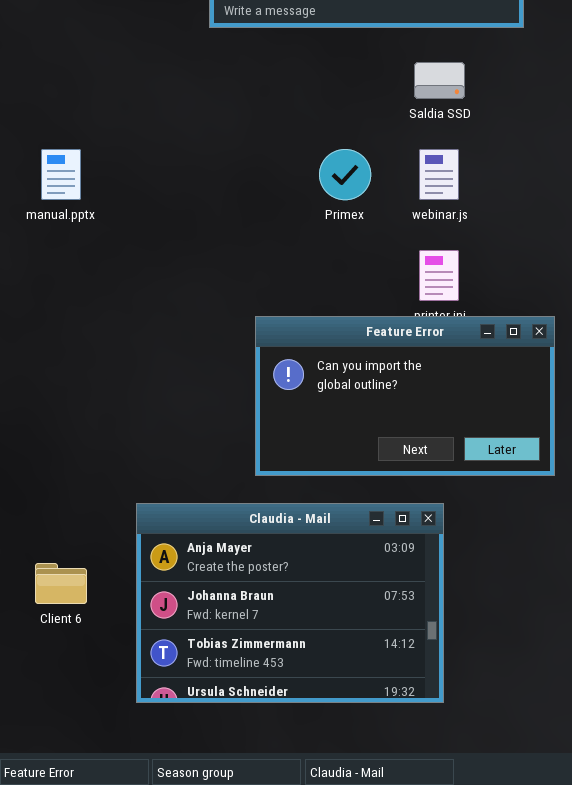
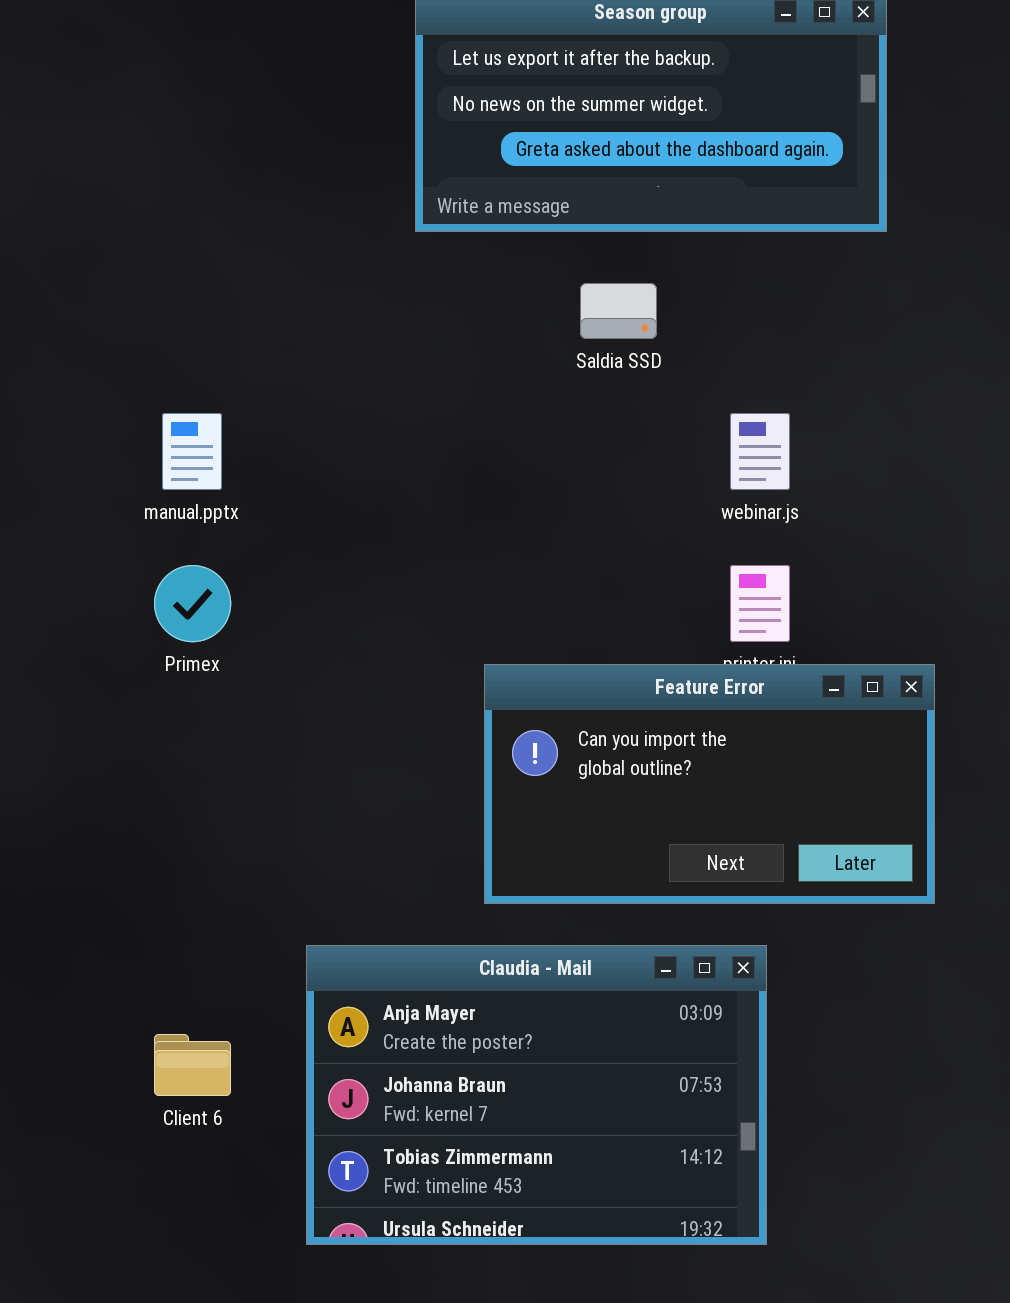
Saldia SSD: [414,62,465,99] -> [580,283,657,339], moved
Primex: [319,149,371,200] -> [154,565,231,642], moved

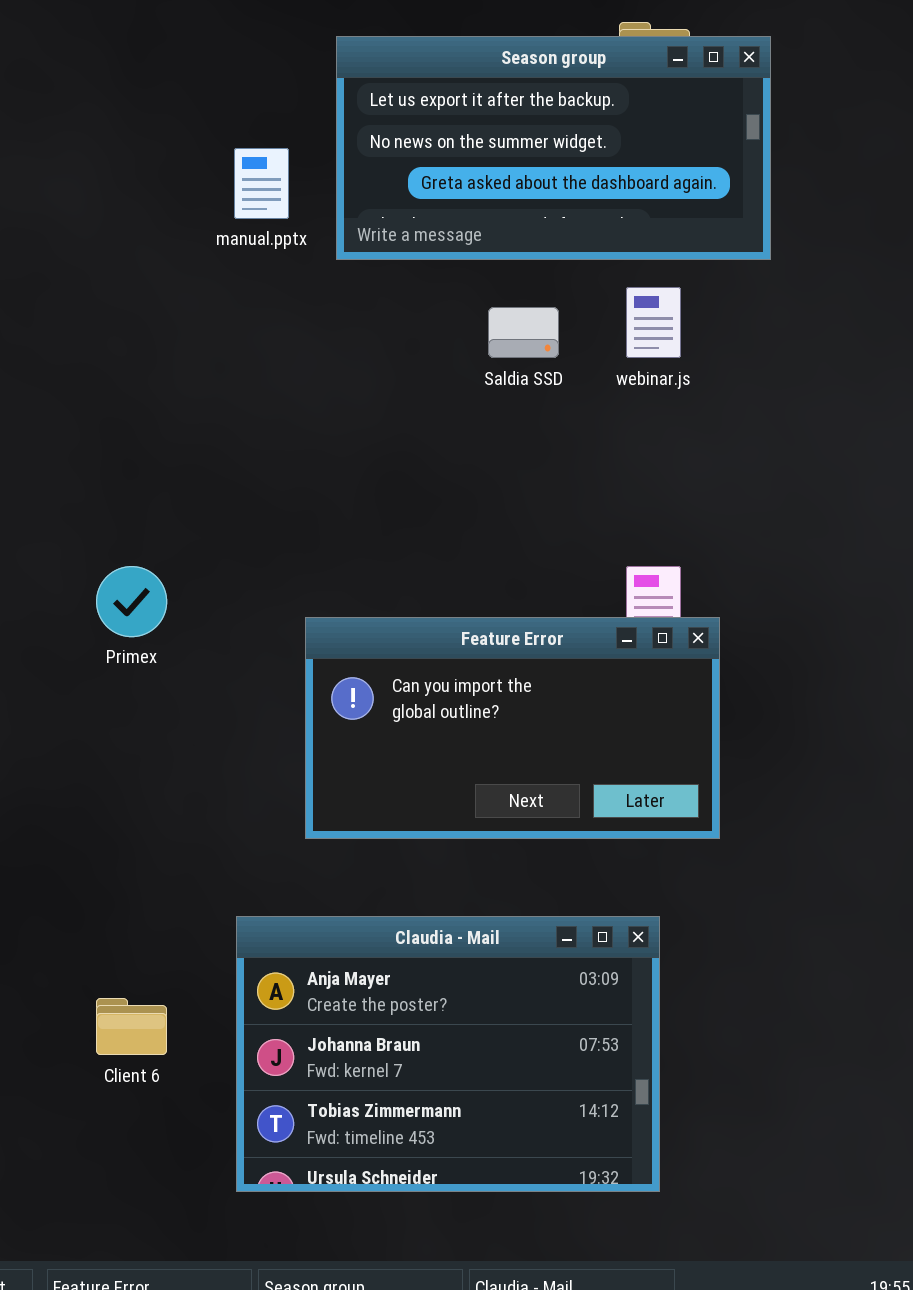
manual.pptx: [162,413,222,490] -> [234,148,289,219], moved
webinar.js: [730,413,790,490] -> [626,287,681,358], moved
Feature Error: [484,664,935,904] -> [305,617,720,839], moved

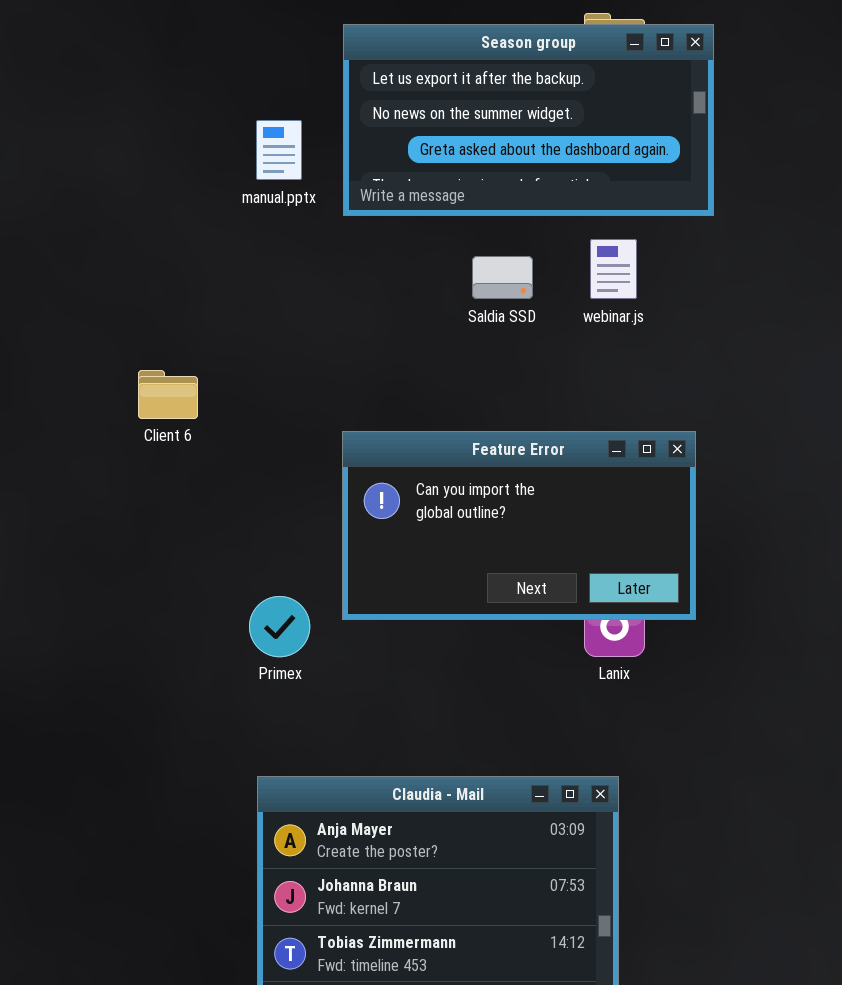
Primex: [96,566,167,637] -> [249,596,310,657], moved
Feature Error: [305,617,720,839] -> [342,431,696,620], moved
Client 6: [96,998,167,1055] -> [138,370,198,419], moved

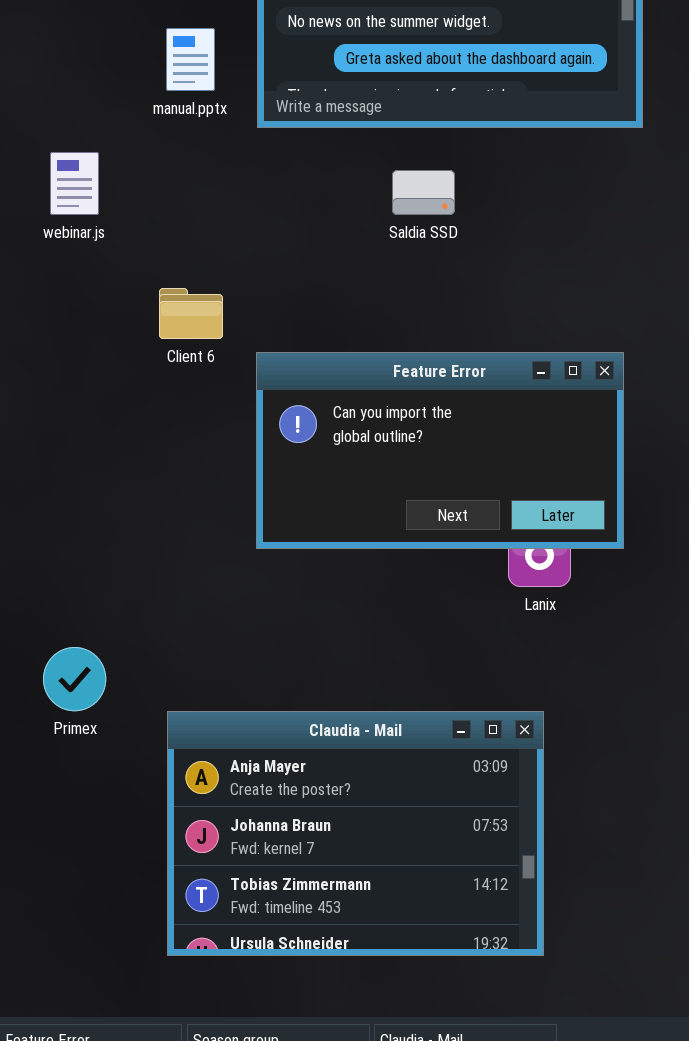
webinar.js: [590,239,637,299] -> [50,152,99,215], moved
Client 6: [138,370,198,419] -> [159,288,223,339], moved
Primex: [249,596,310,657] -> [43,647,106,711], moved

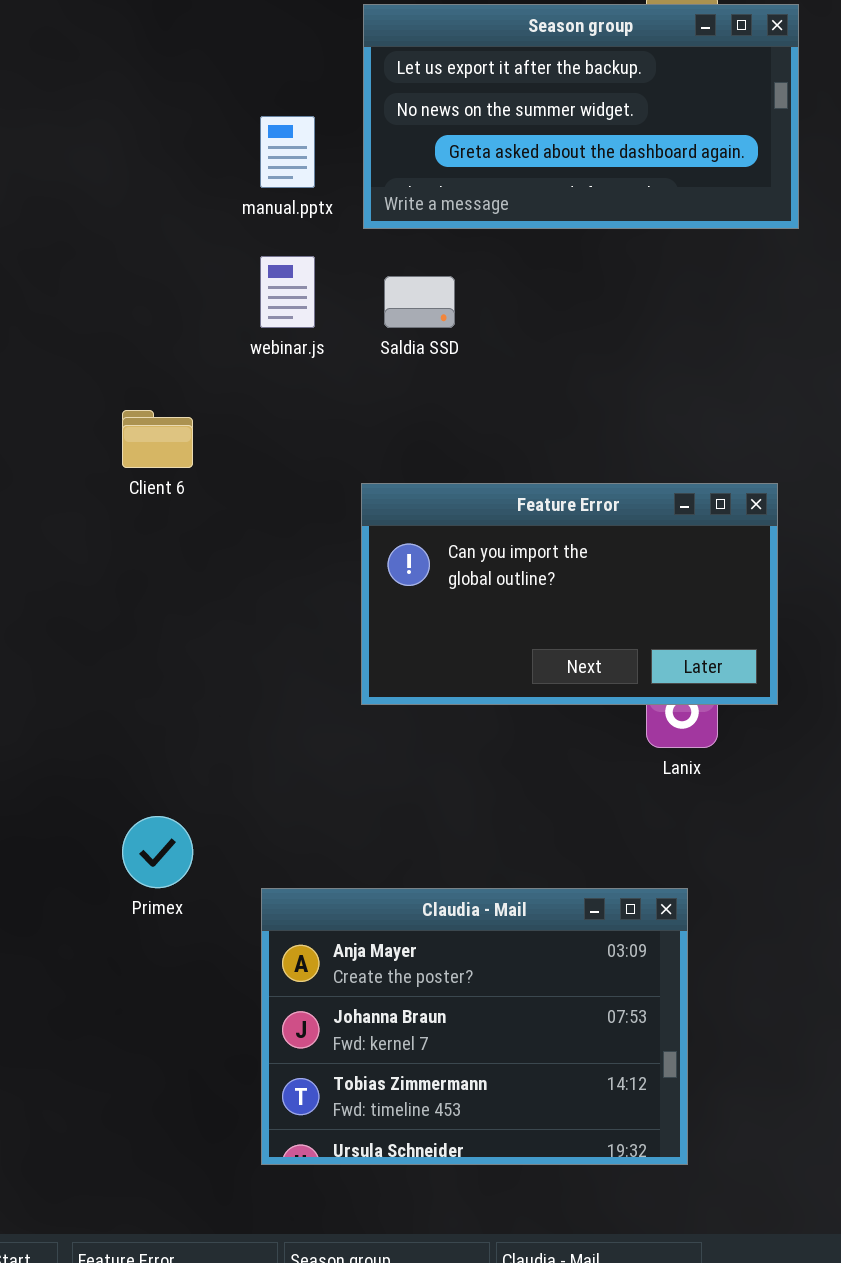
webinar.js: [50,152,99,215] -> [260,256,315,328], moved
Saldia SSD: [392,170,455,215] -> [384,276,455,328], moved
Client 6: [159,288,223,339] -> [122,410,193,468], moved

